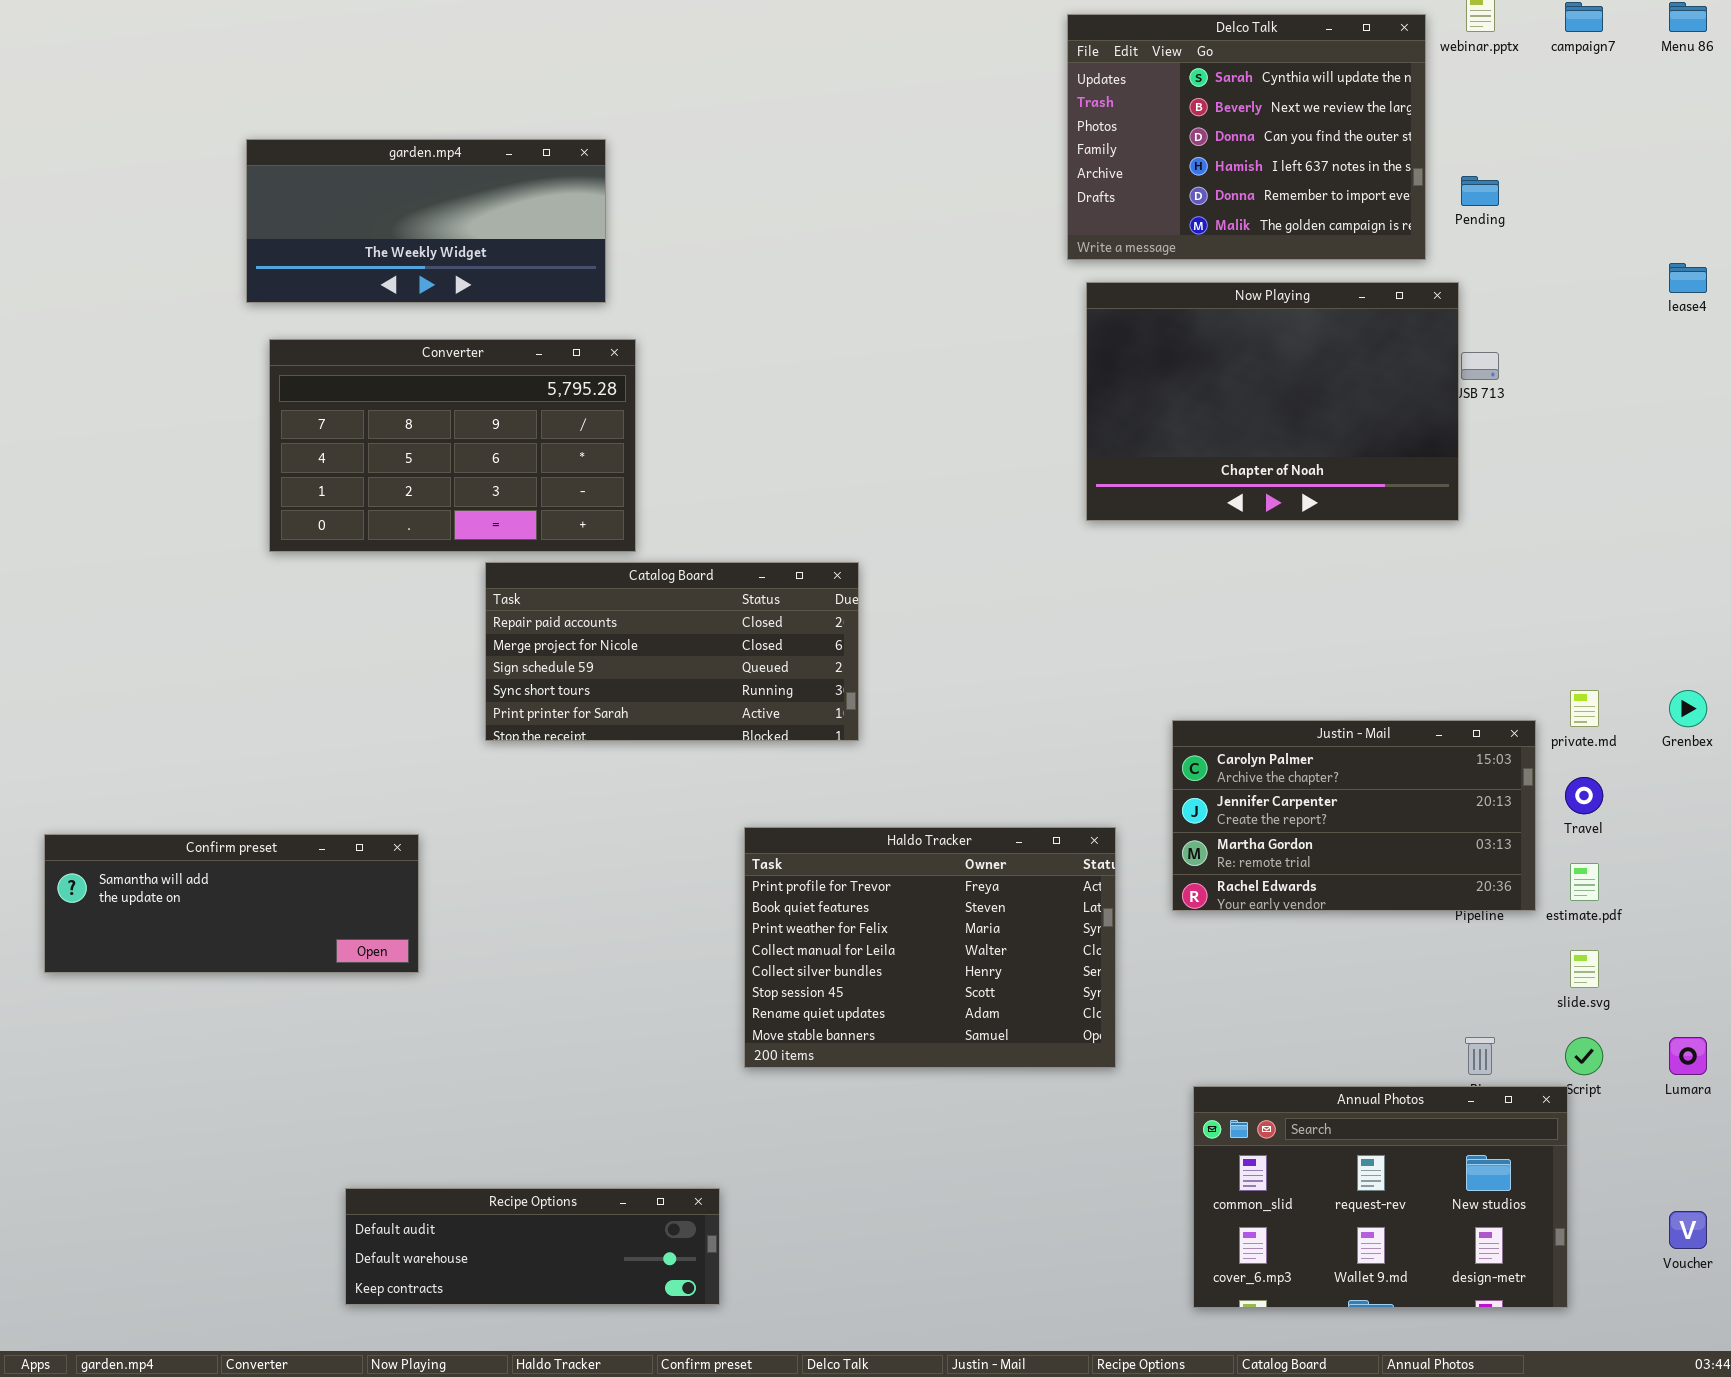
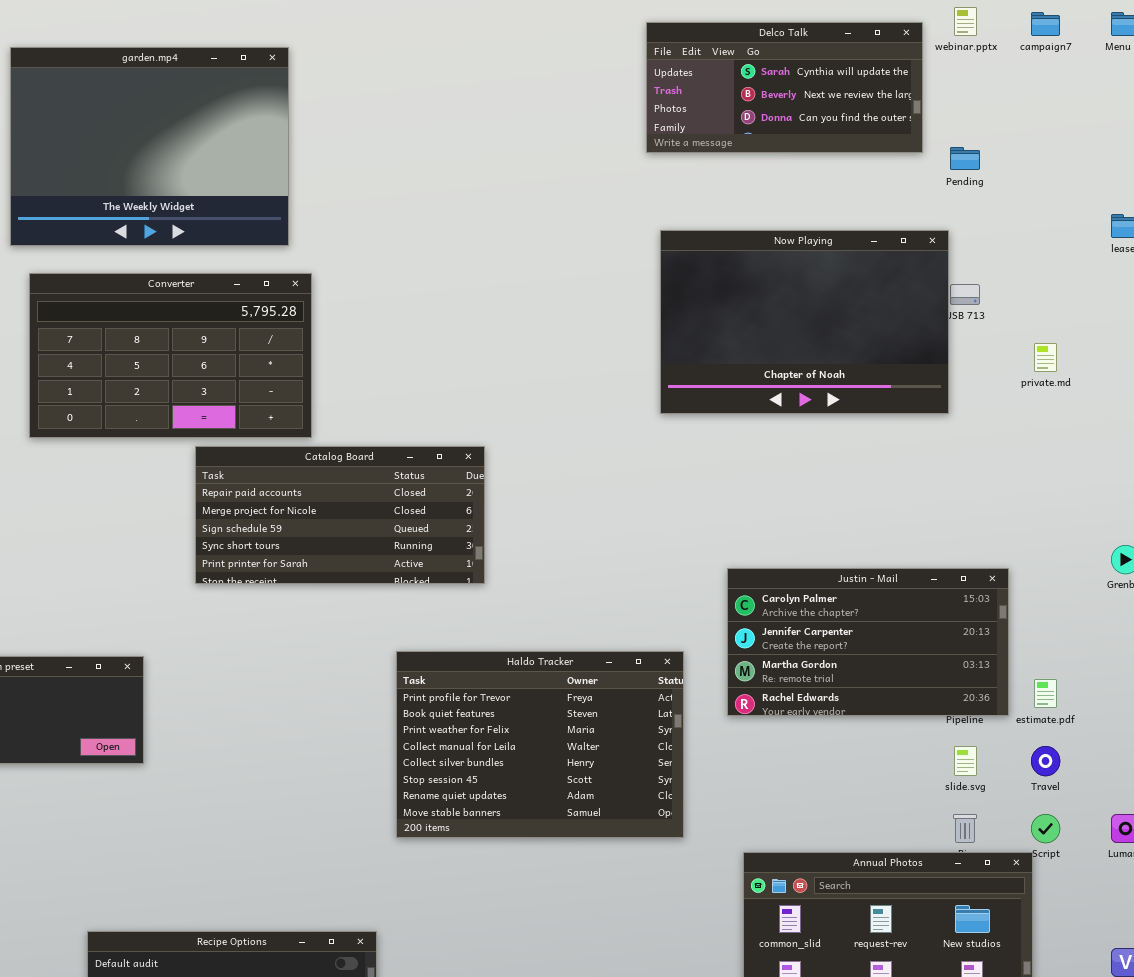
Delco Talk: [1067,14,1426,260] -> [646,22,923,153], resized
garden.mp4: [246,139,606,303] -> [10,47,289,246], resized
private.md: [1570,690,1599,727] -> [1034,343,1057,372], moved
Travel: [1565,777,1603,814] -> [1031,746,1060,776], moved
slide.svg: [1570,950,1599,988] -> [954,746,977,776], moved

